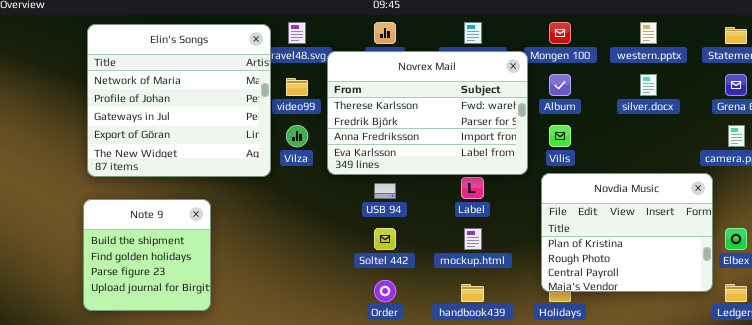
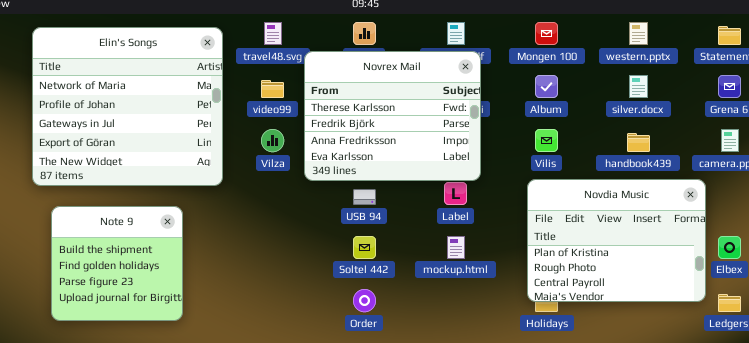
Elin's Songs: [87,24,271,177] -> [32,27,223,186], moved
Novrex Mail: [327,51,528,175] -> [304,51,481,181], resized
handbook439: [461,284,484,302] -> [627,133,650,152], moved

